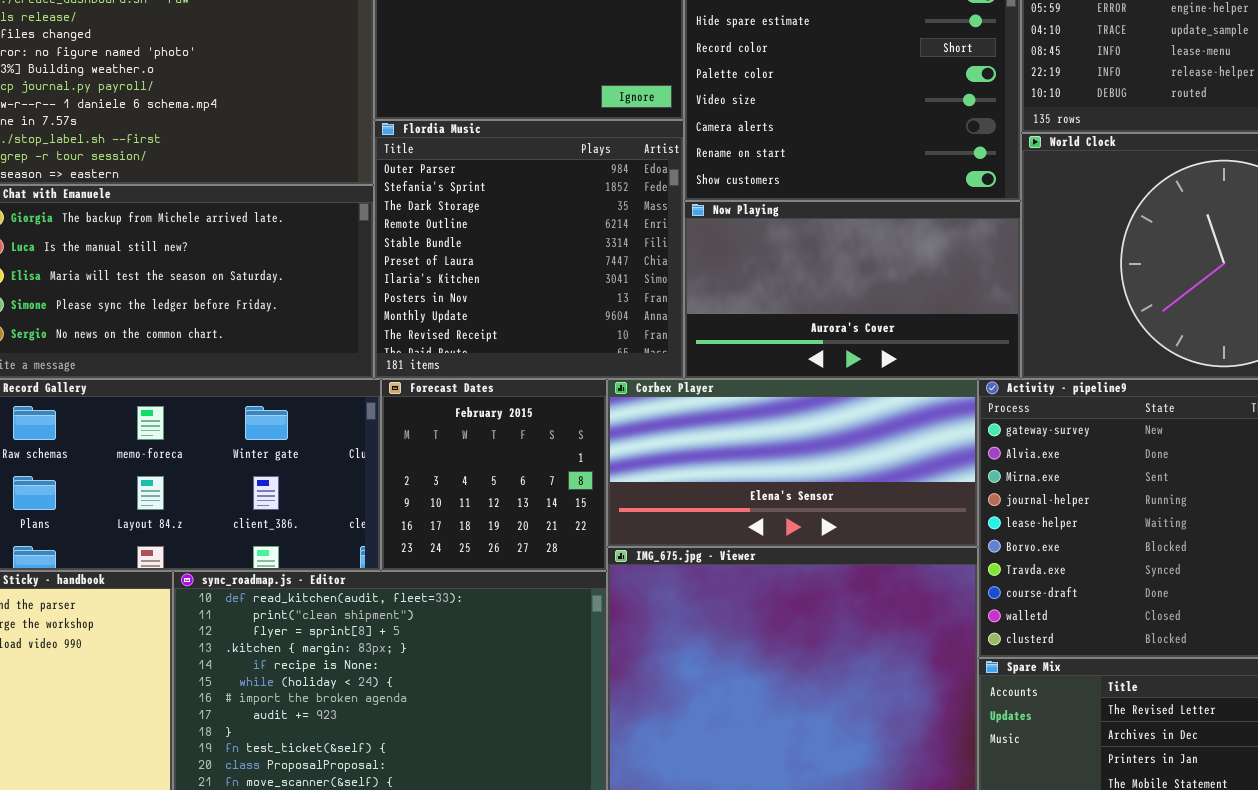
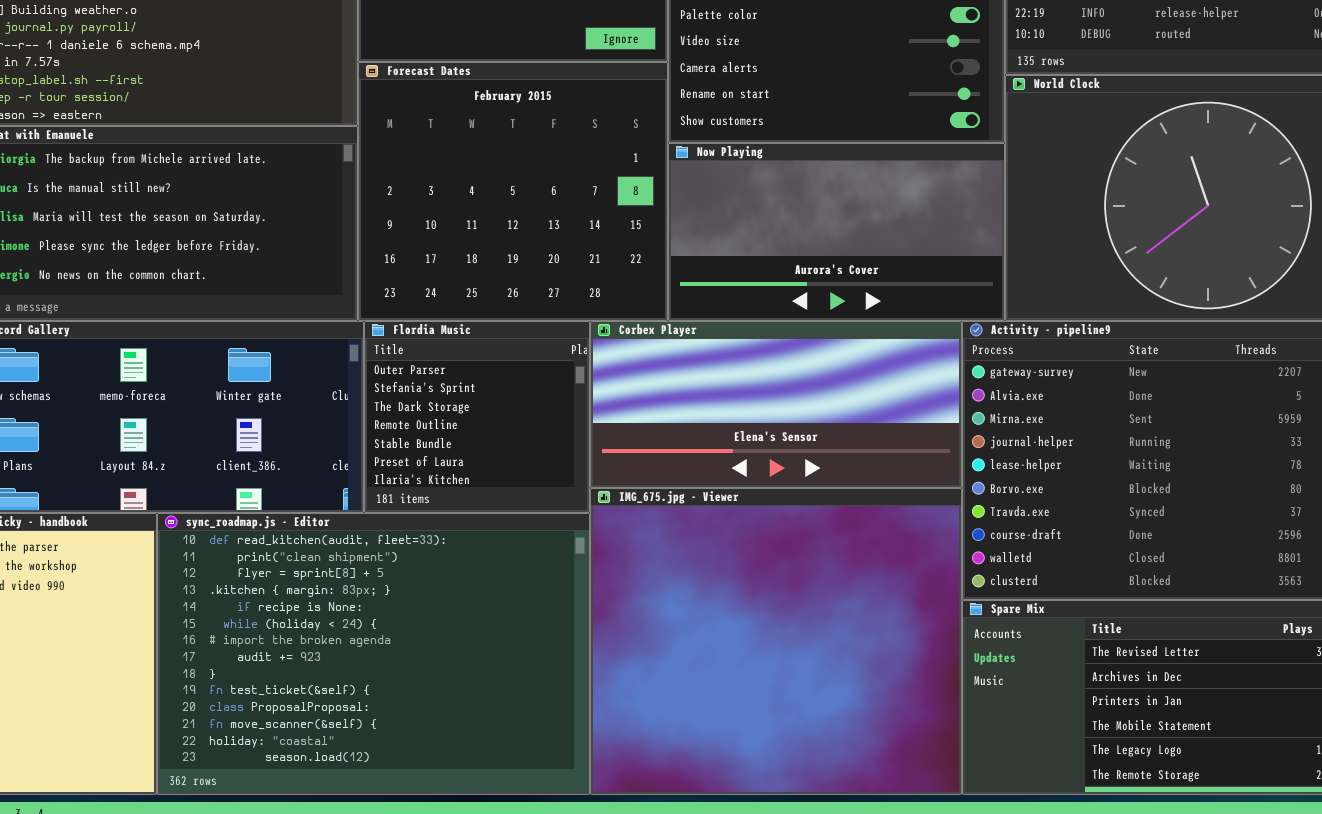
Flordia Music: [374,120,684,379] -> [364,321,590,513], moved, resized
Forecast Dates: [381,379,607,571] -> [358,62,668,321], moved, resized

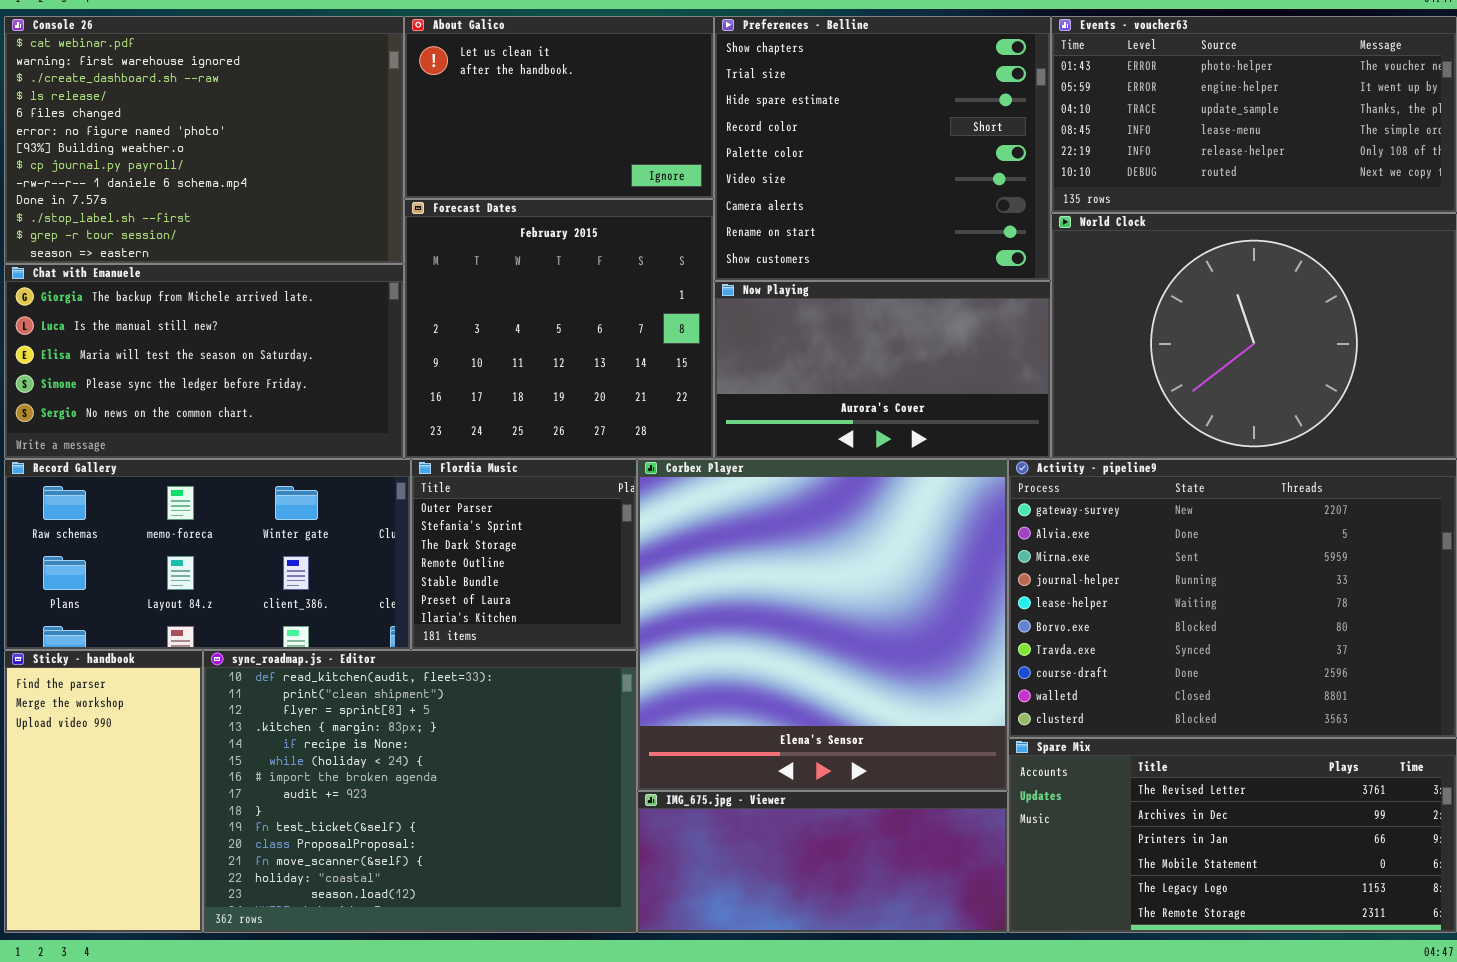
Corbex Player: [590,321,962,488] -> [637,459,1008,791], resized
IMG_675.jpg - Viewer: [590,488,962,795] -> [637,791,1008,933], resized

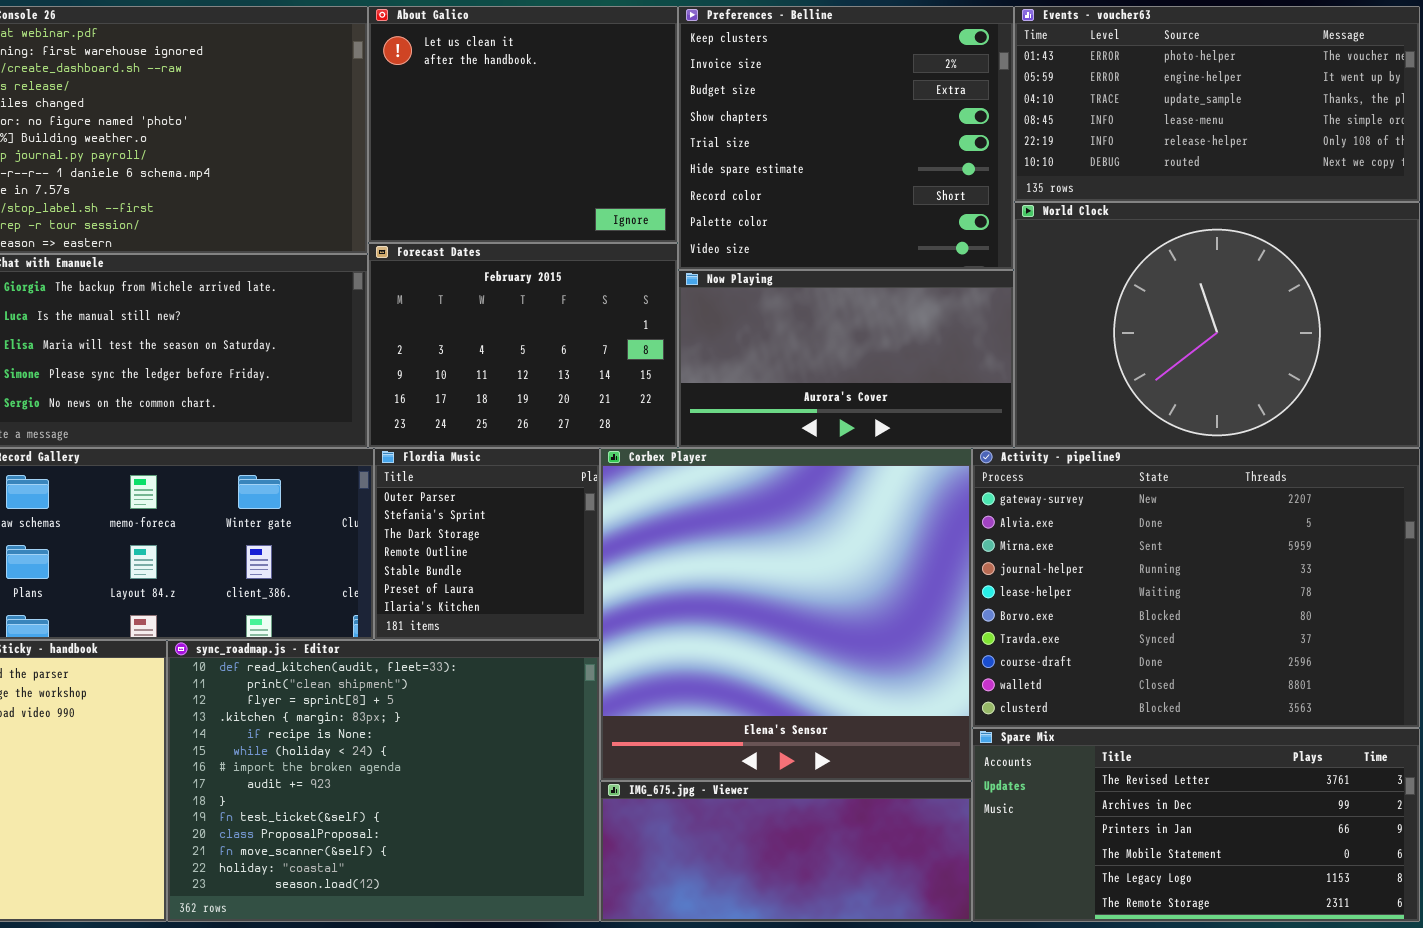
About Galico: [404,16,714,199] -> [368,6,678,243], resized
Preferences - Belline: [714,16,1051,281] -> [678,6,1014,270], scrolled up 3 rows
Forecast Dates: [404,199,714,459] -> [368,243,678,448], resized

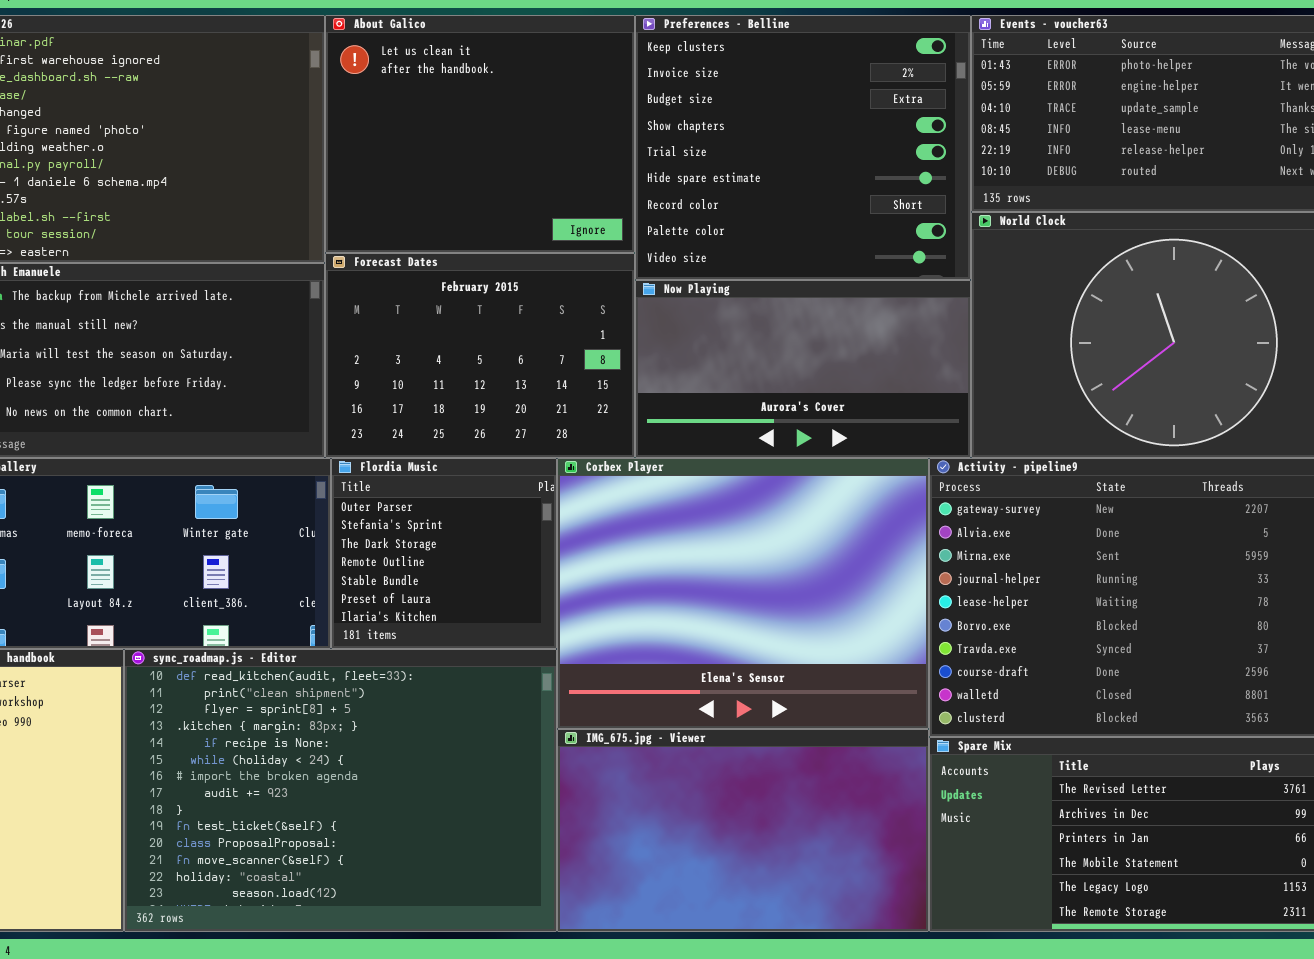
Corbex Player: [600,448,972,781] -> [557,458,929,729], resized
IMG_675.jpg - Viewer: [600,781,972,922] -> [557,729,929,932], resized

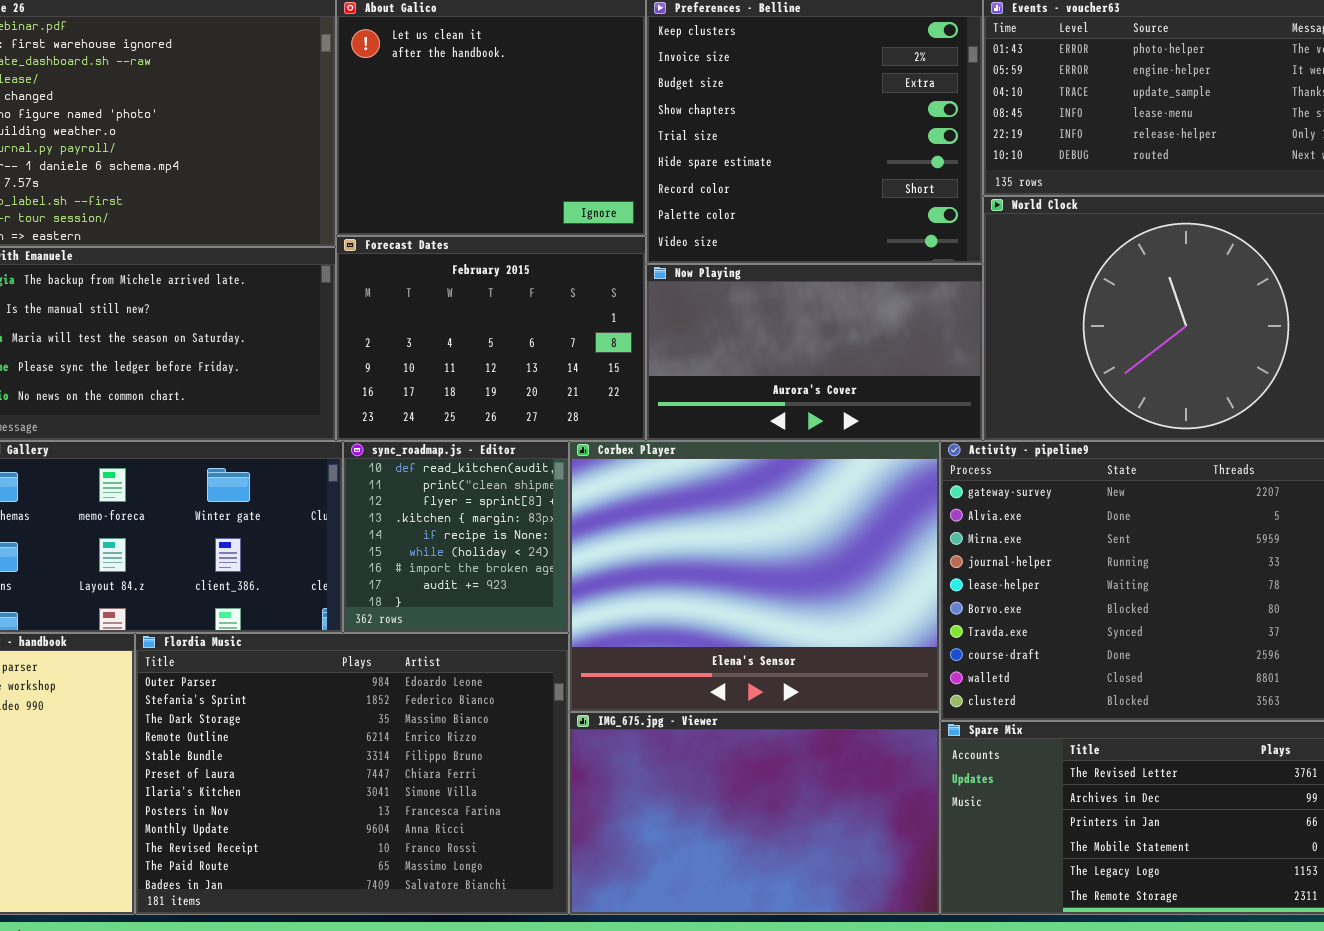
Flordia Music: [331,458,557,649] -> [135,633,569,915], moved, resized
sync_roadmap.js - Editor: [124,649,557,932] -> [343,441,569,633], moved, resized

